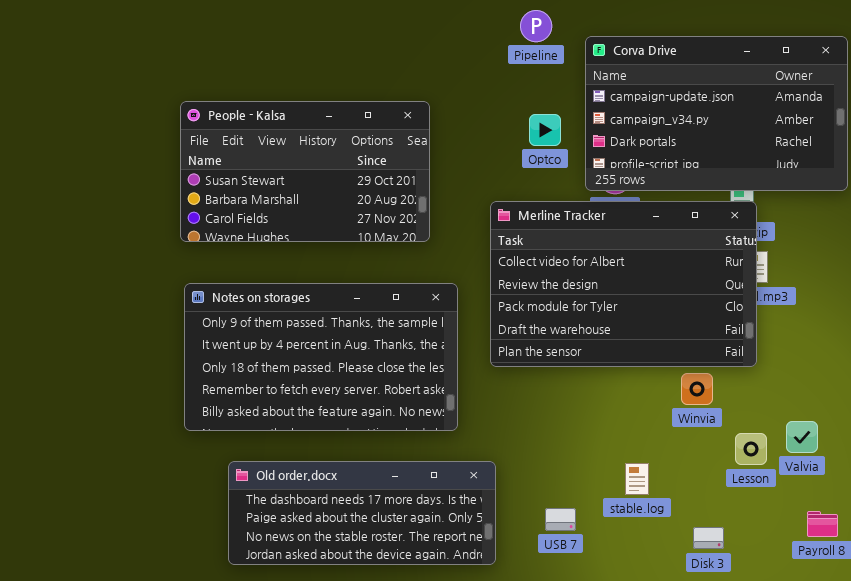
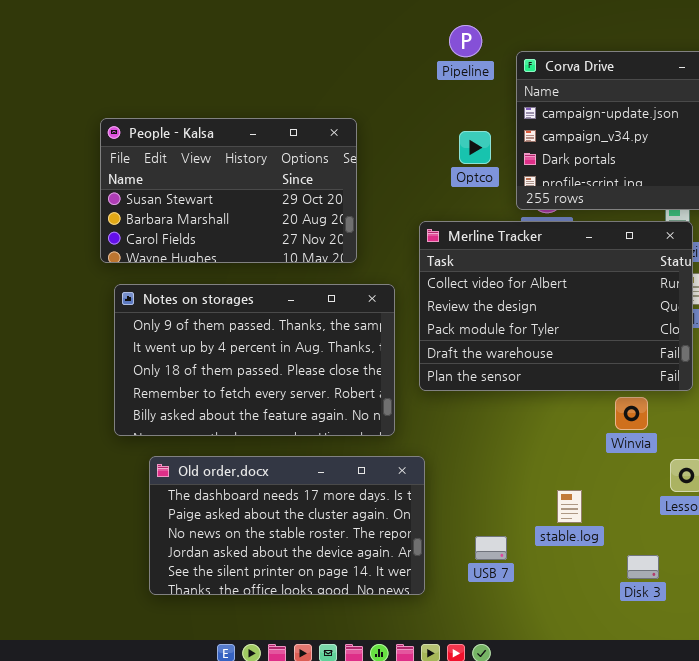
Notes on storages: [184,283,458,431] -> [114,284,395,436], moved
Old order.docx: [228,461,496,565] -> [149,456,425,595], resized

